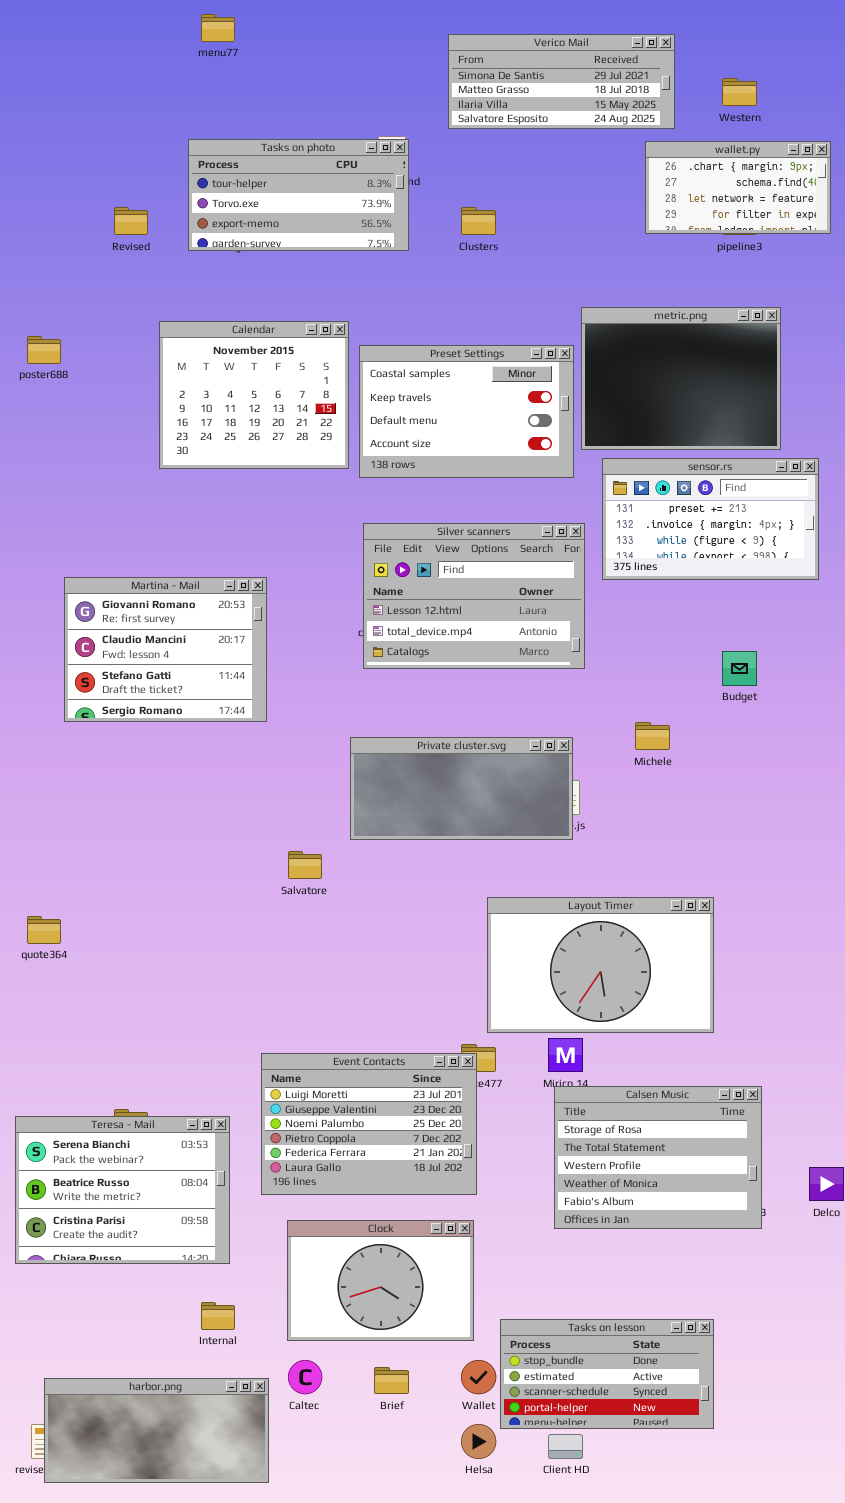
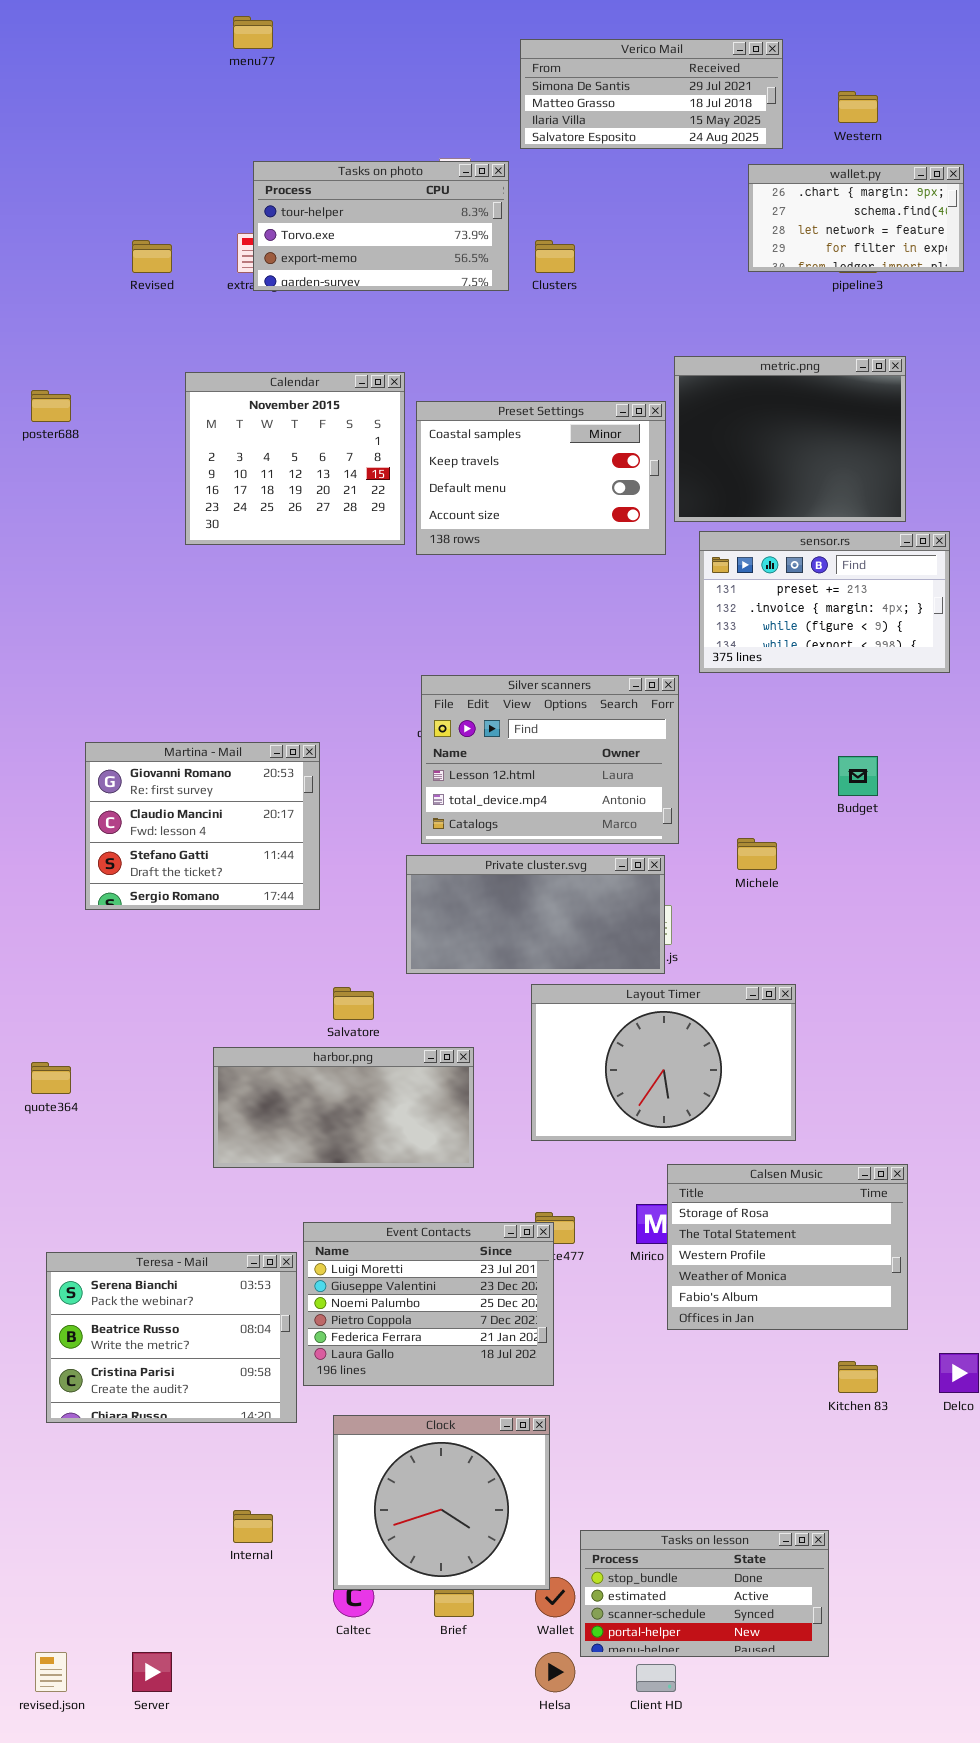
Tasks on photo: [188,139,409,251] -> [253,161,509,291], moved
Silver scanners: [363,523,585,669] -> [421,675,679,844], moved
Martina - Mail: [64,577,267,722] -> [85,742,320,910], moved
Layout Timer: [487,897,714,1033] -> [531,984,796,1141], moved
Calsen Music: [554,1086,762,1229] -> [667,1164,908,1330], moved
Teresa - Mail: [15,1116,230,1264] -> [46,1252,297,1423], moved
Clock: [287,1220,474,1341] -> [333,1415,550,1590], resized
harbor.png: [44,1378,269,1483] -> [213,1047,474,1168], moved

